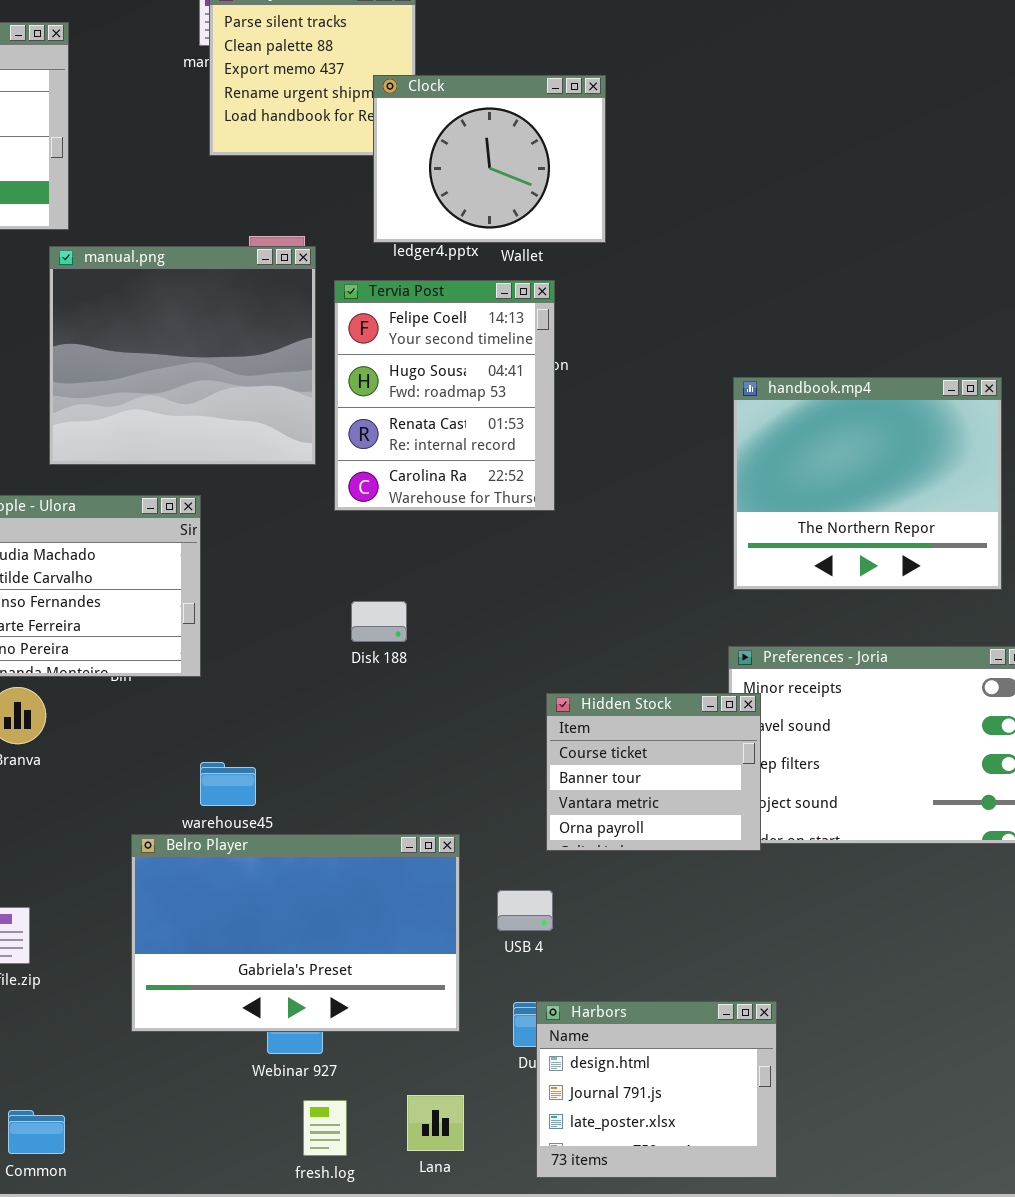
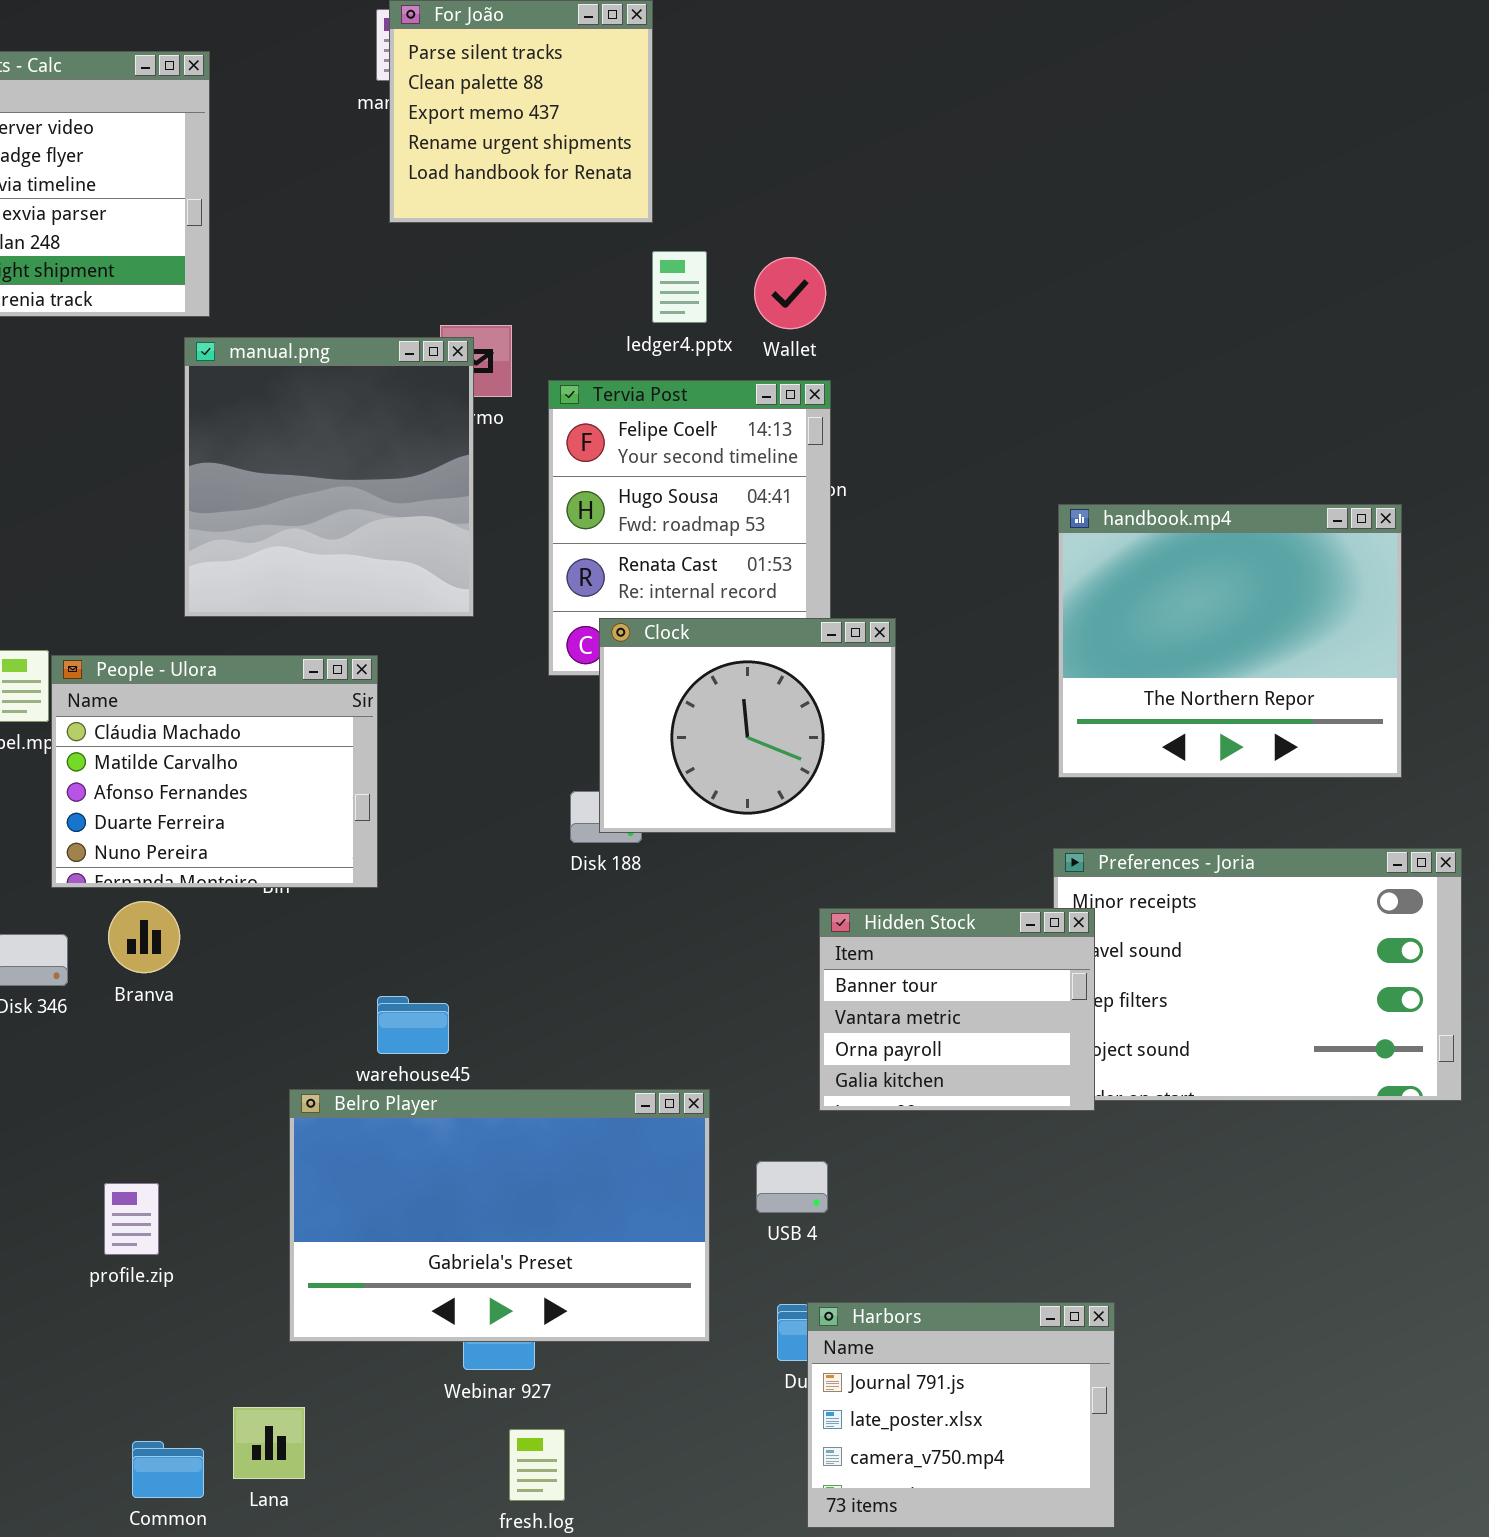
Clock: [373,75,606,243] -> [599,618,896,833], moved
manual.png: [49,246,316,465] -> [184,337,474,617], resized
Hidden Stock: [546,693,761,851] -> [819,908,1095,1111], scrolled down 1 row
Harbors: [536,1001,777,1178] -> [807,1302,1115,1528], scrolled down 1 row
Lana: [407,1095,464,1151] -> [233,1407,305,1479], moved

